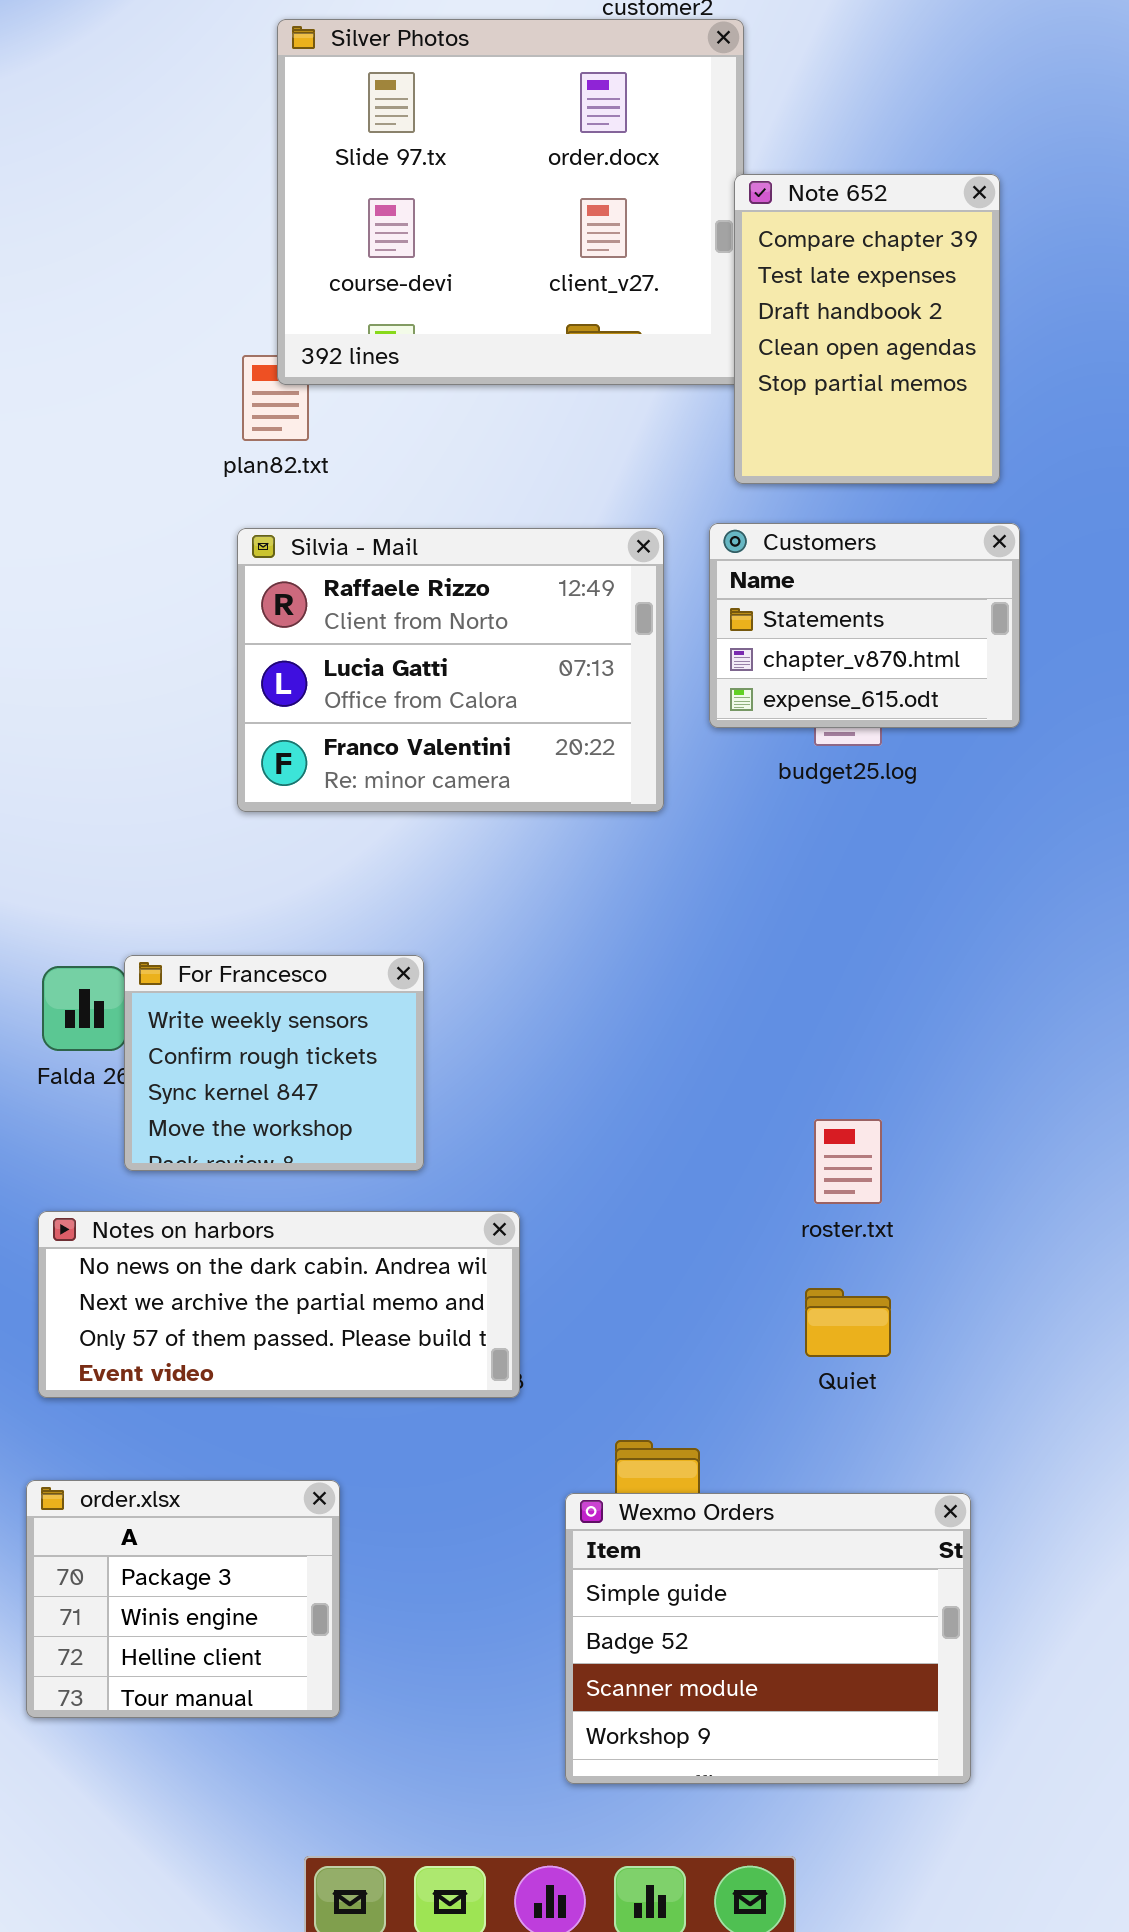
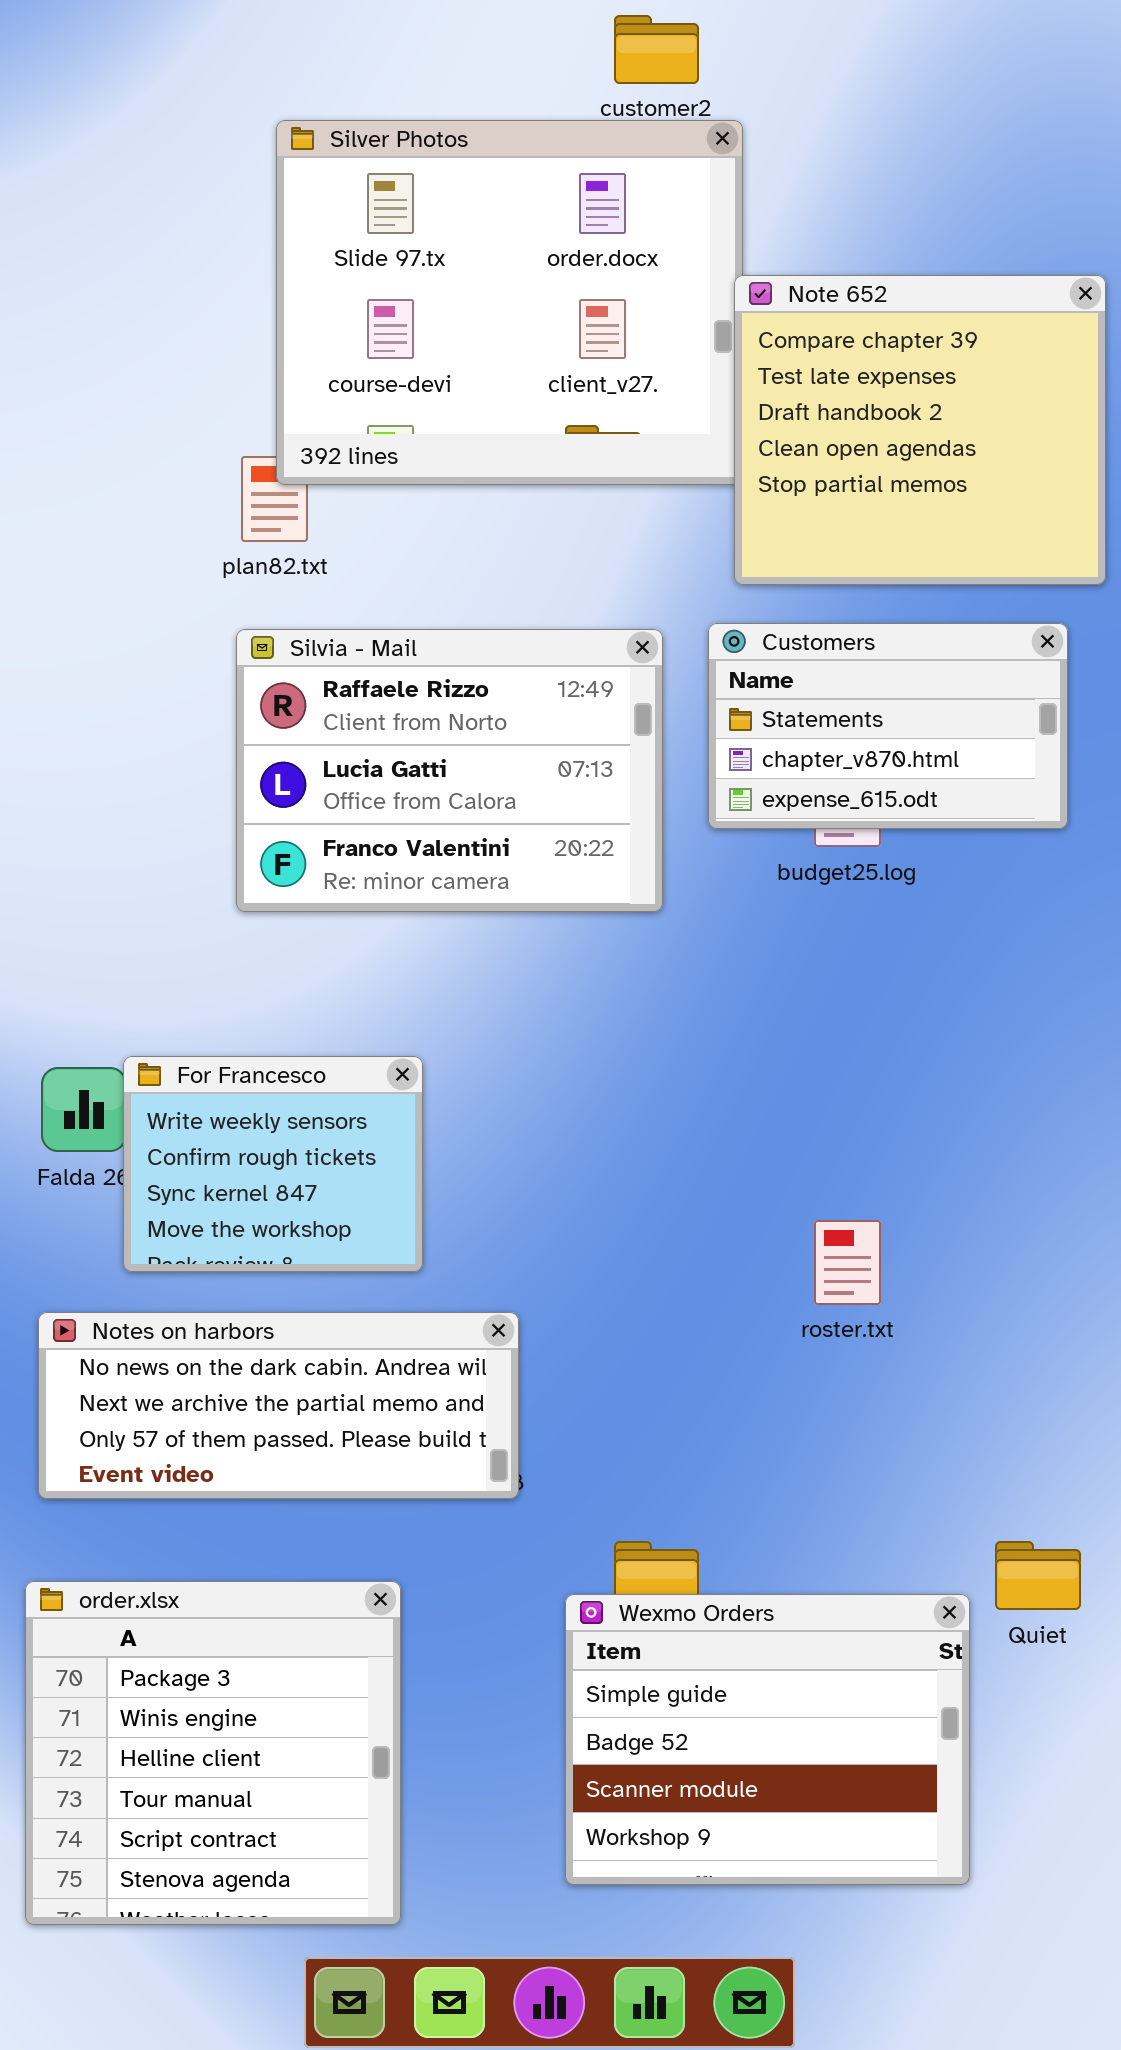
Note 652: [734,174,1000,484] -> [734,275,1106,585], resized
Customers: [709,523,1020,728] -> [708,623,1068,829], resized
Quiet: [805,1288,891,1357] -> [995,1541,1081,1610], moved
order.xlsx: [26,1480,340,1718] -> [25,1581,401,1925], resized

